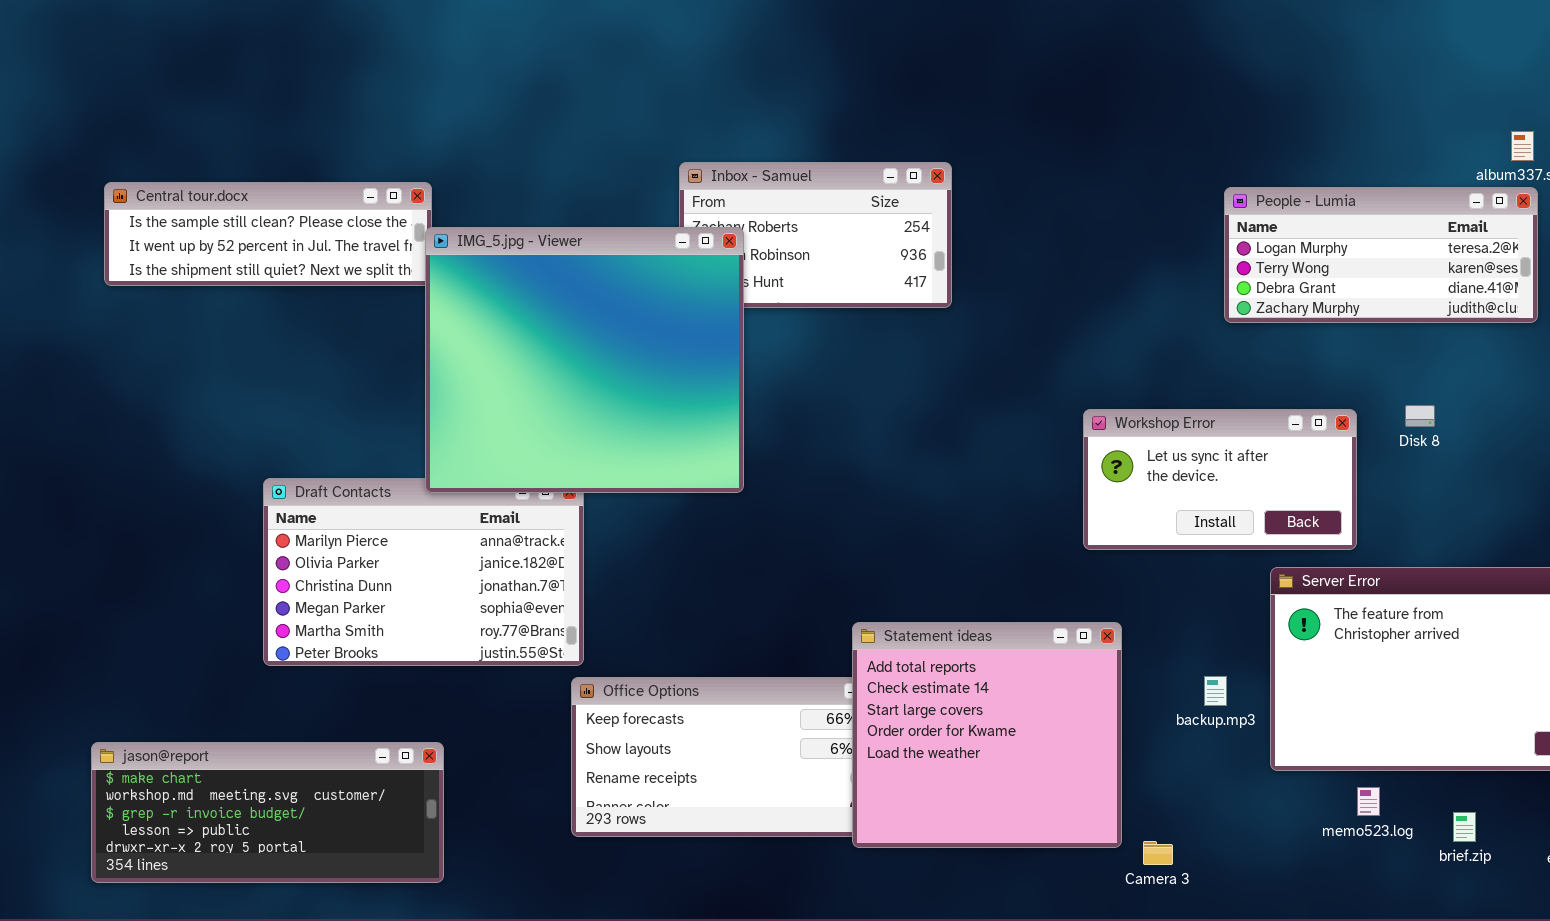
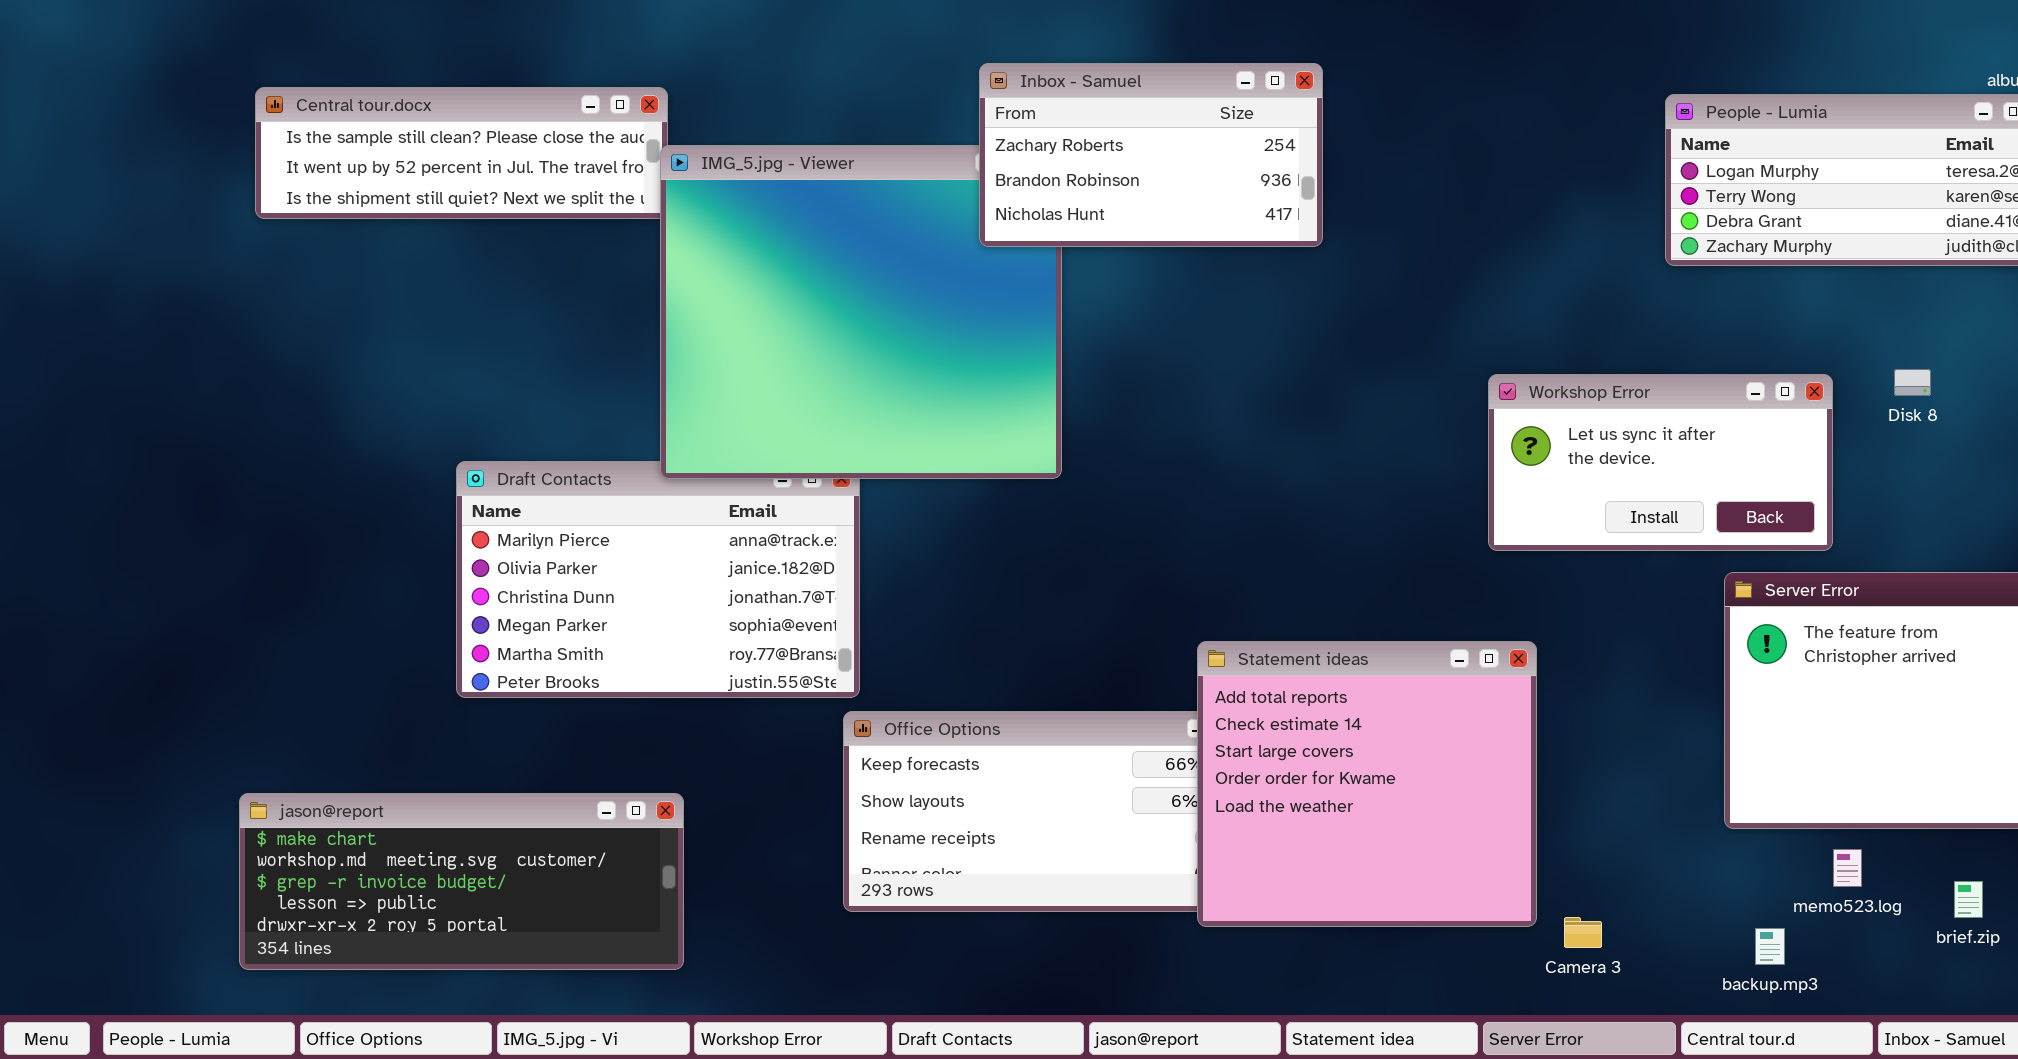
Inbox - Samuel: [679,162,952,308] -> [979,63,1323,247], raised
backup.mp3: [1204,676,1227,706] -> [1755,928,1785,965], moved

